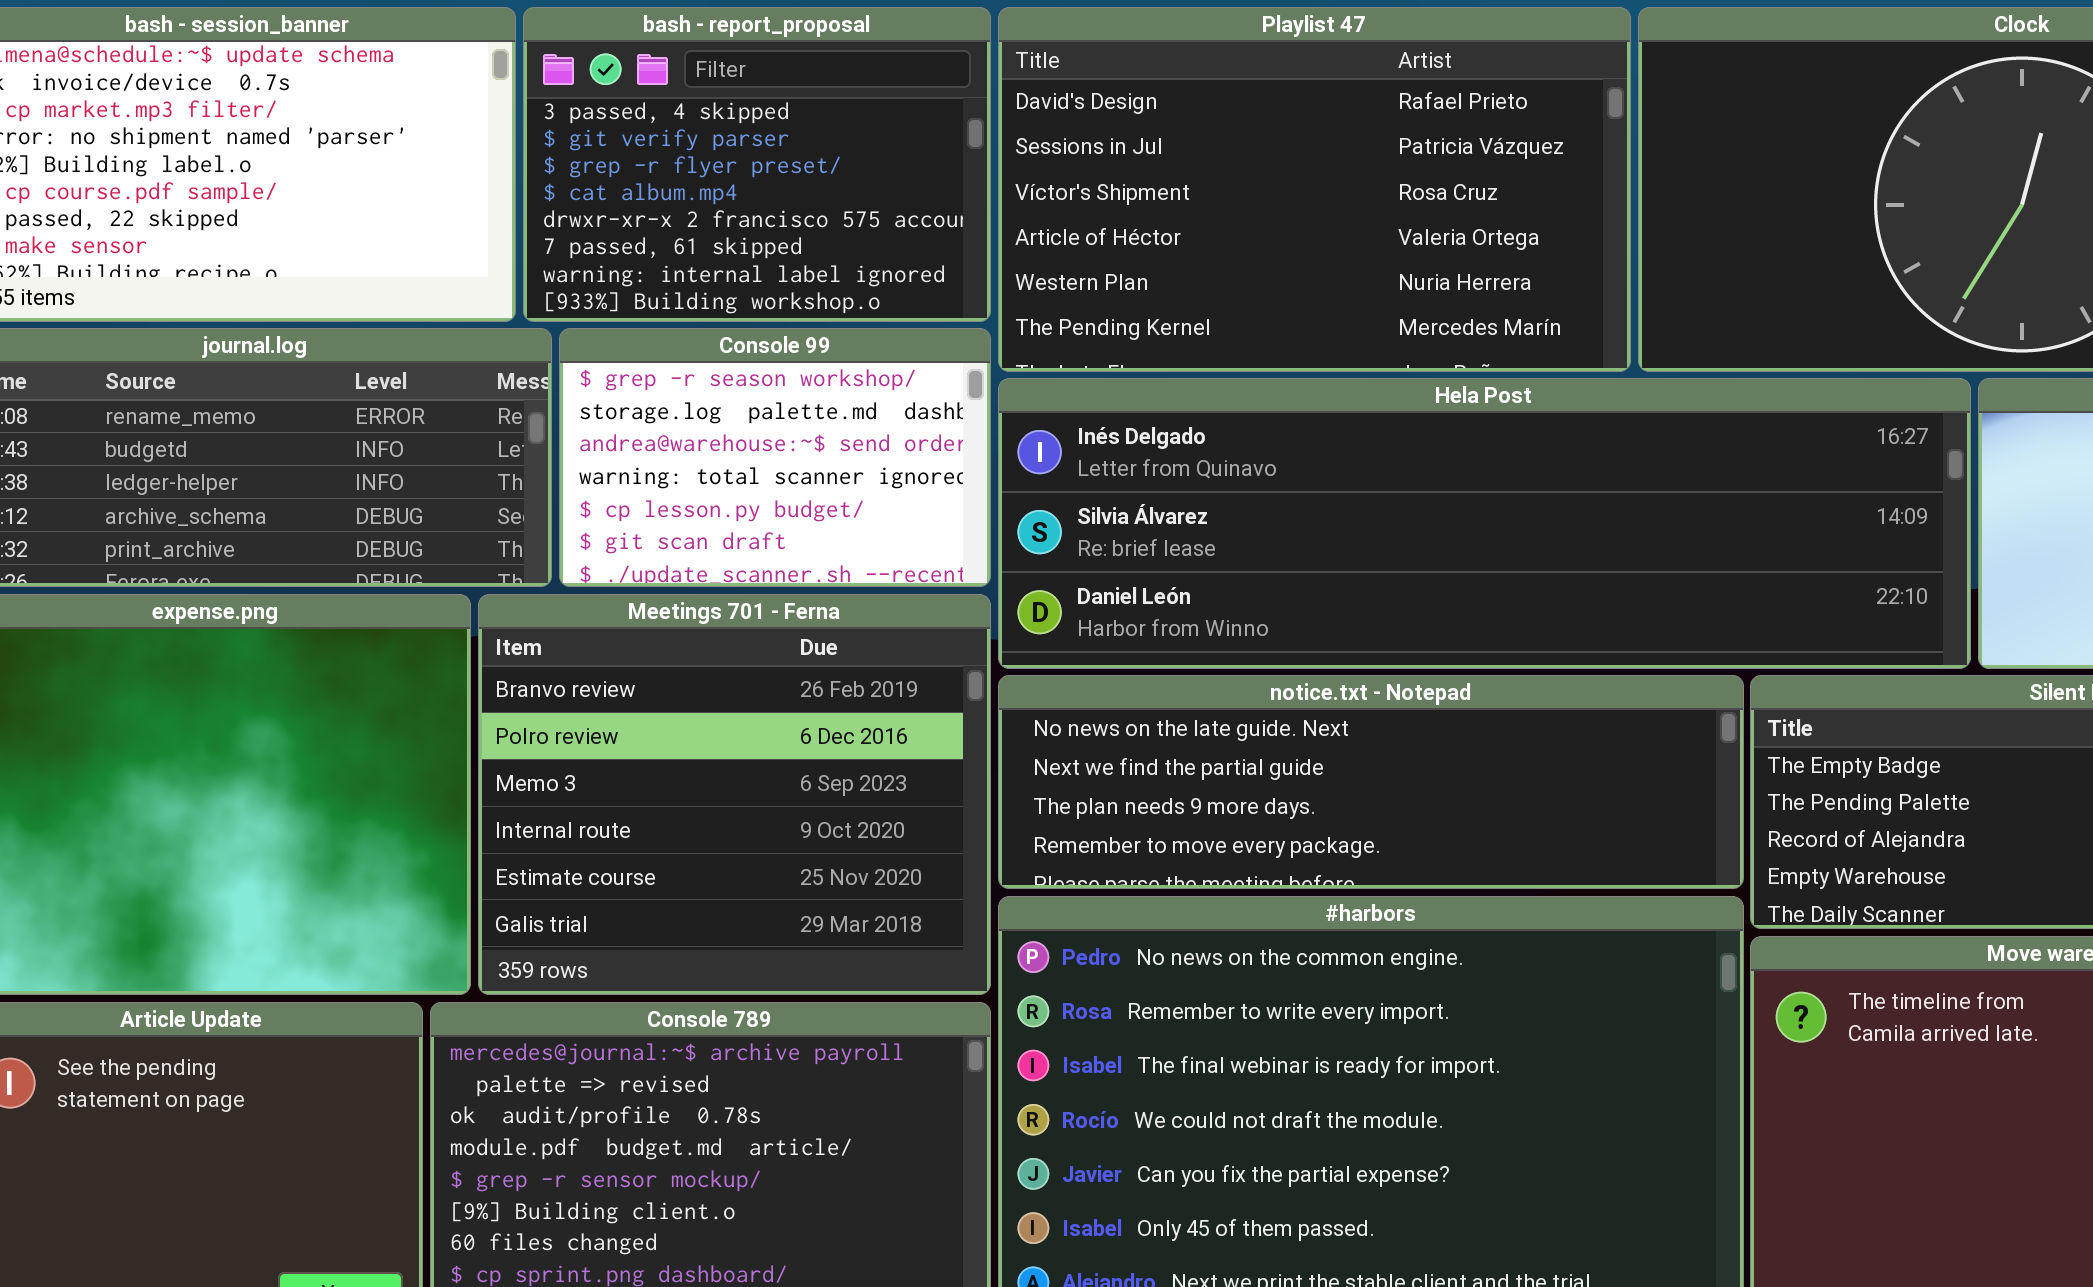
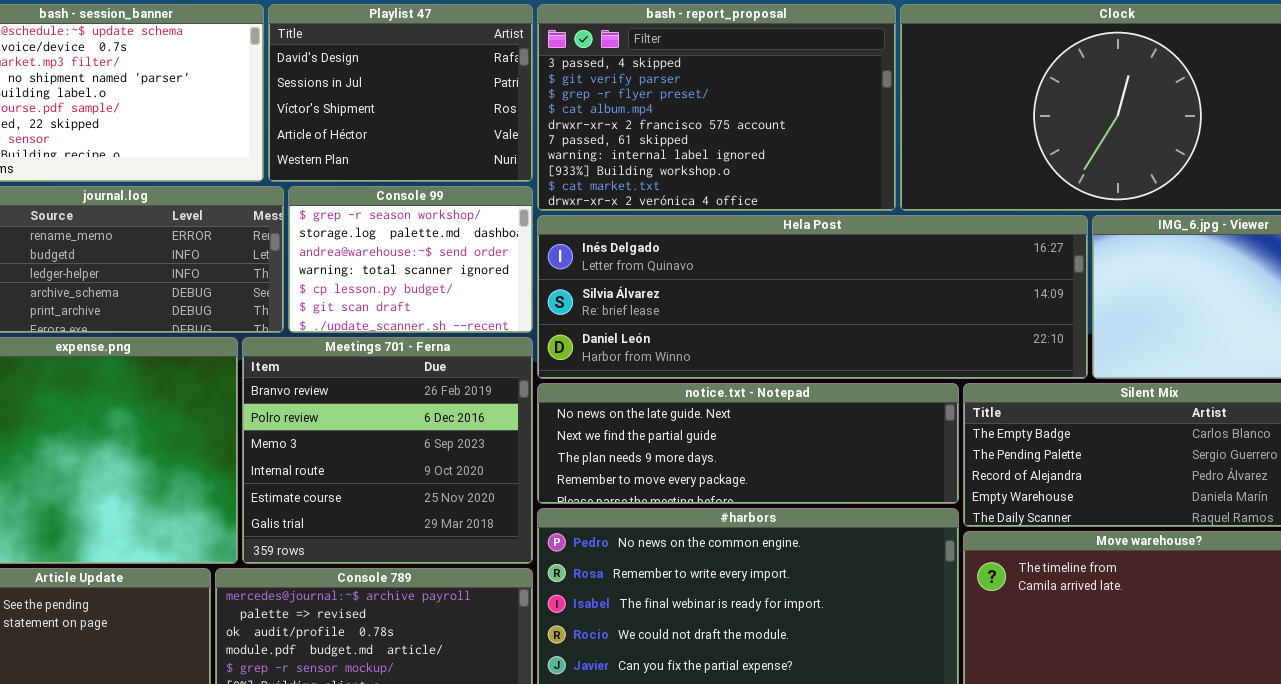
bash - report_proposal: [523,7,991,322] -> [537,4,896,211], moved, resized
Playlist 47: [998,7,1631,372] -> [268,4,533,182], moved, resized

